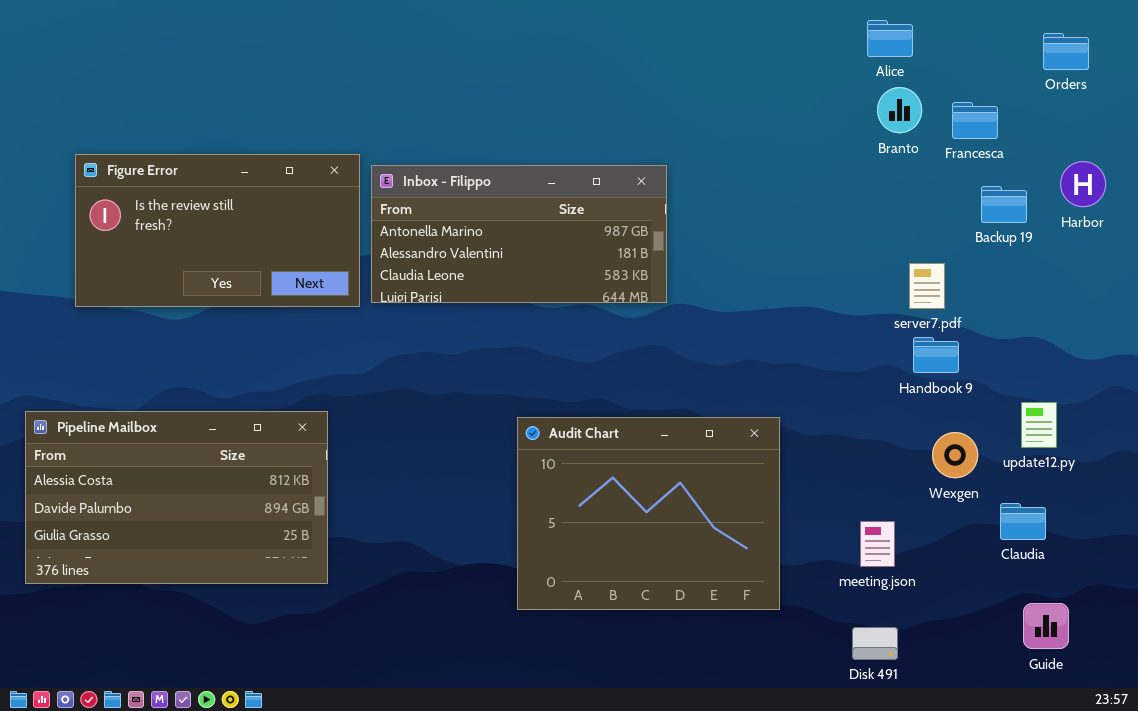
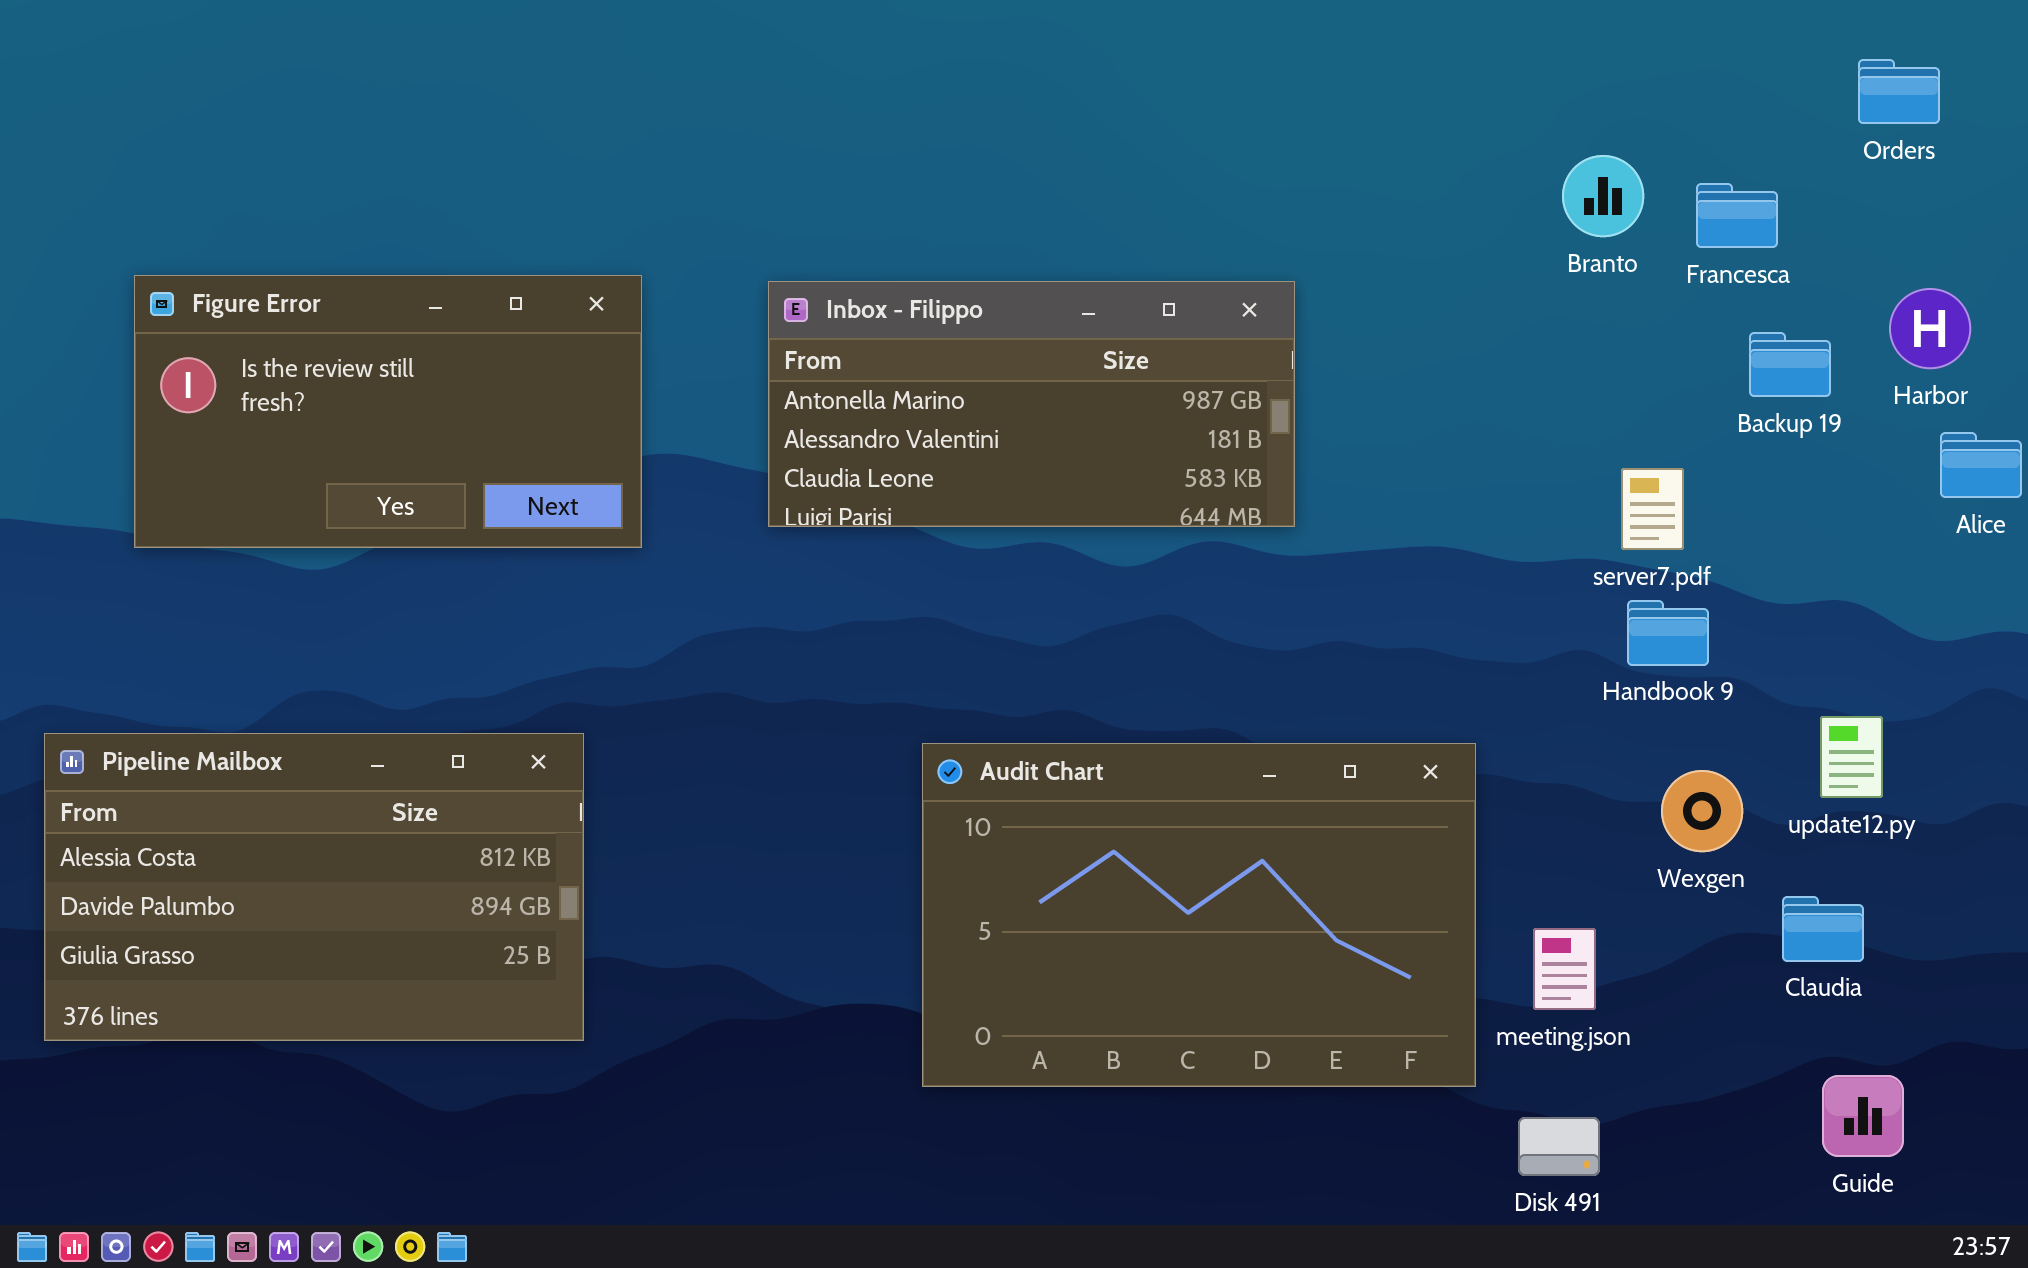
Alice: [867,20,913,57] -> [1940,432,2022,498], moved
Inbox - Filippo: [371,165,667,303] -> [768,281,1295,527], moved
Audit Chart: [517,417,780,610] -> [922,743,1476,1087], resized

